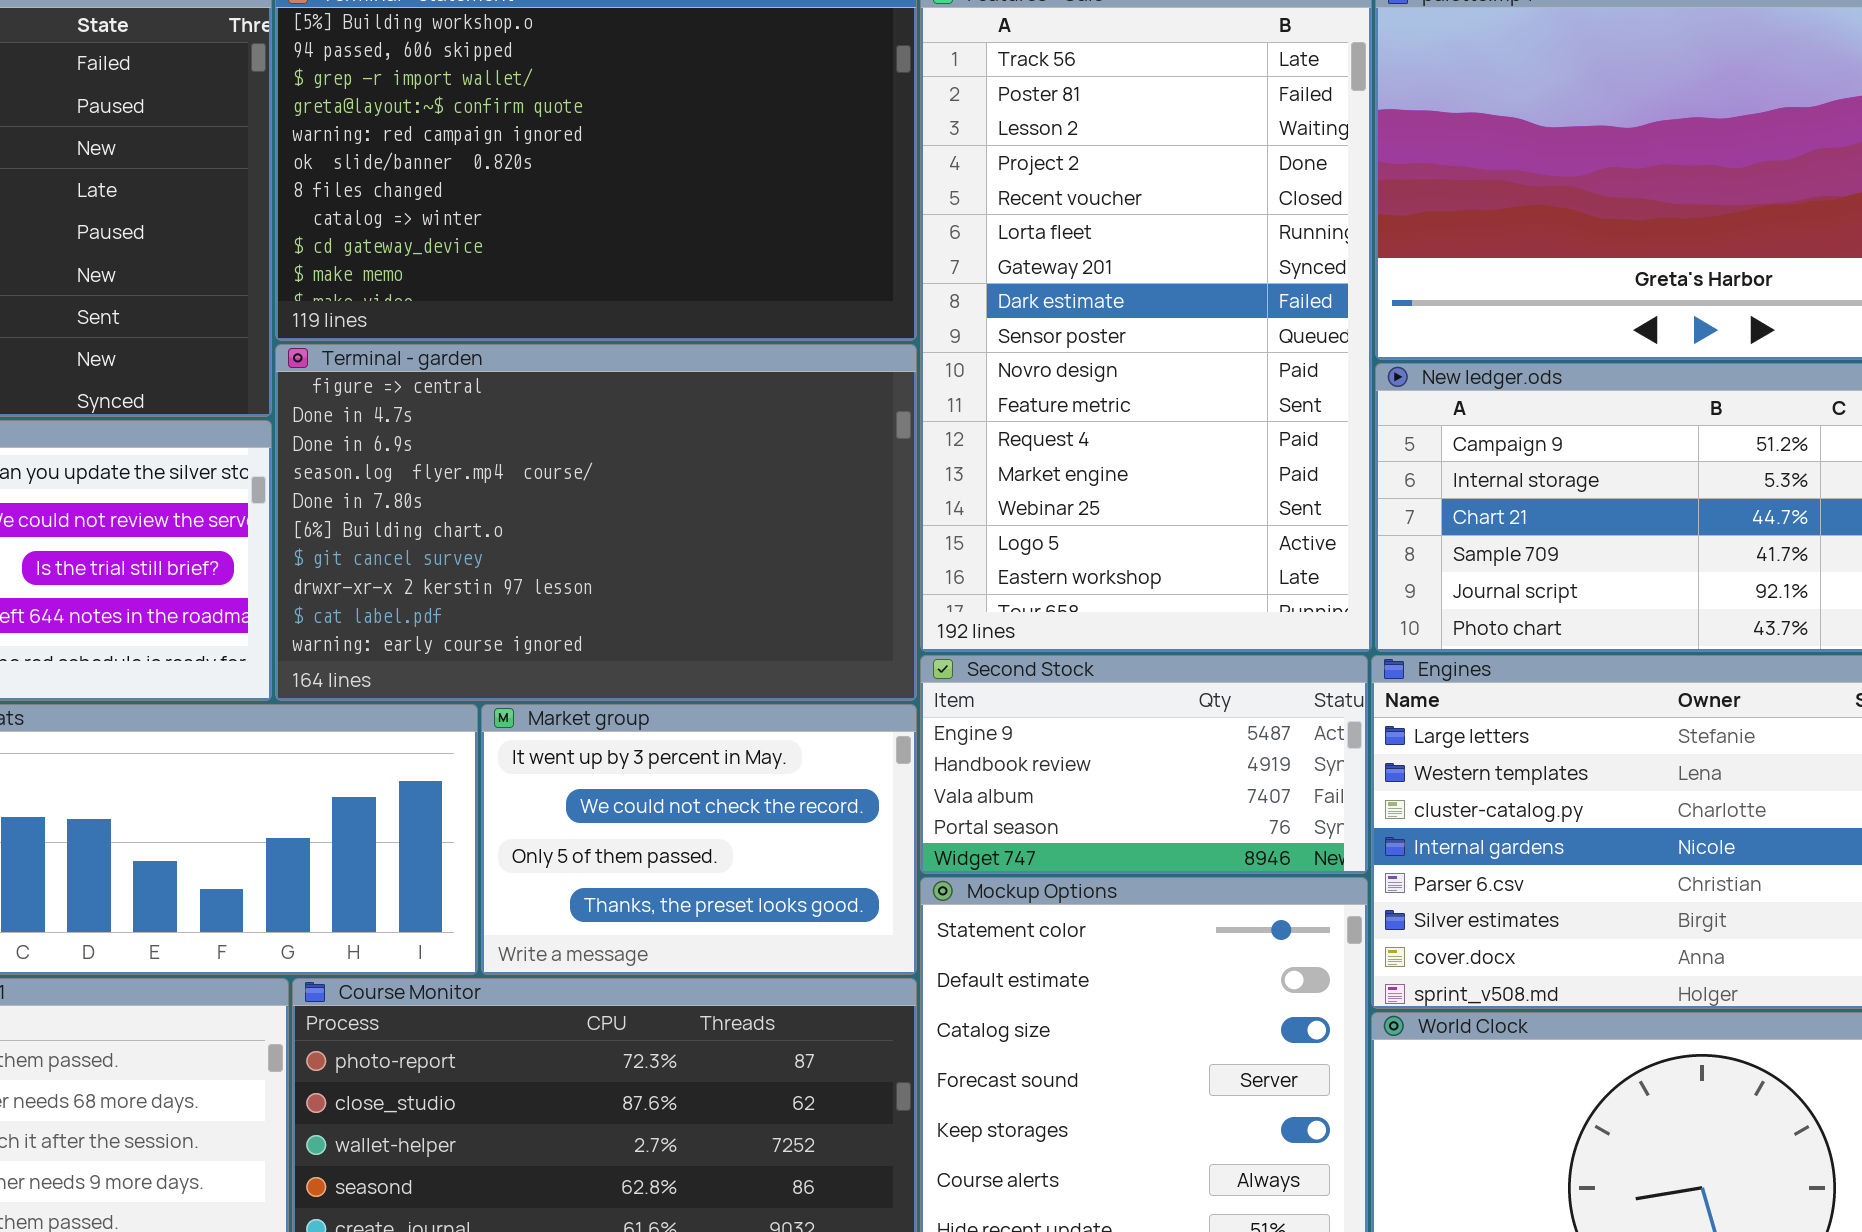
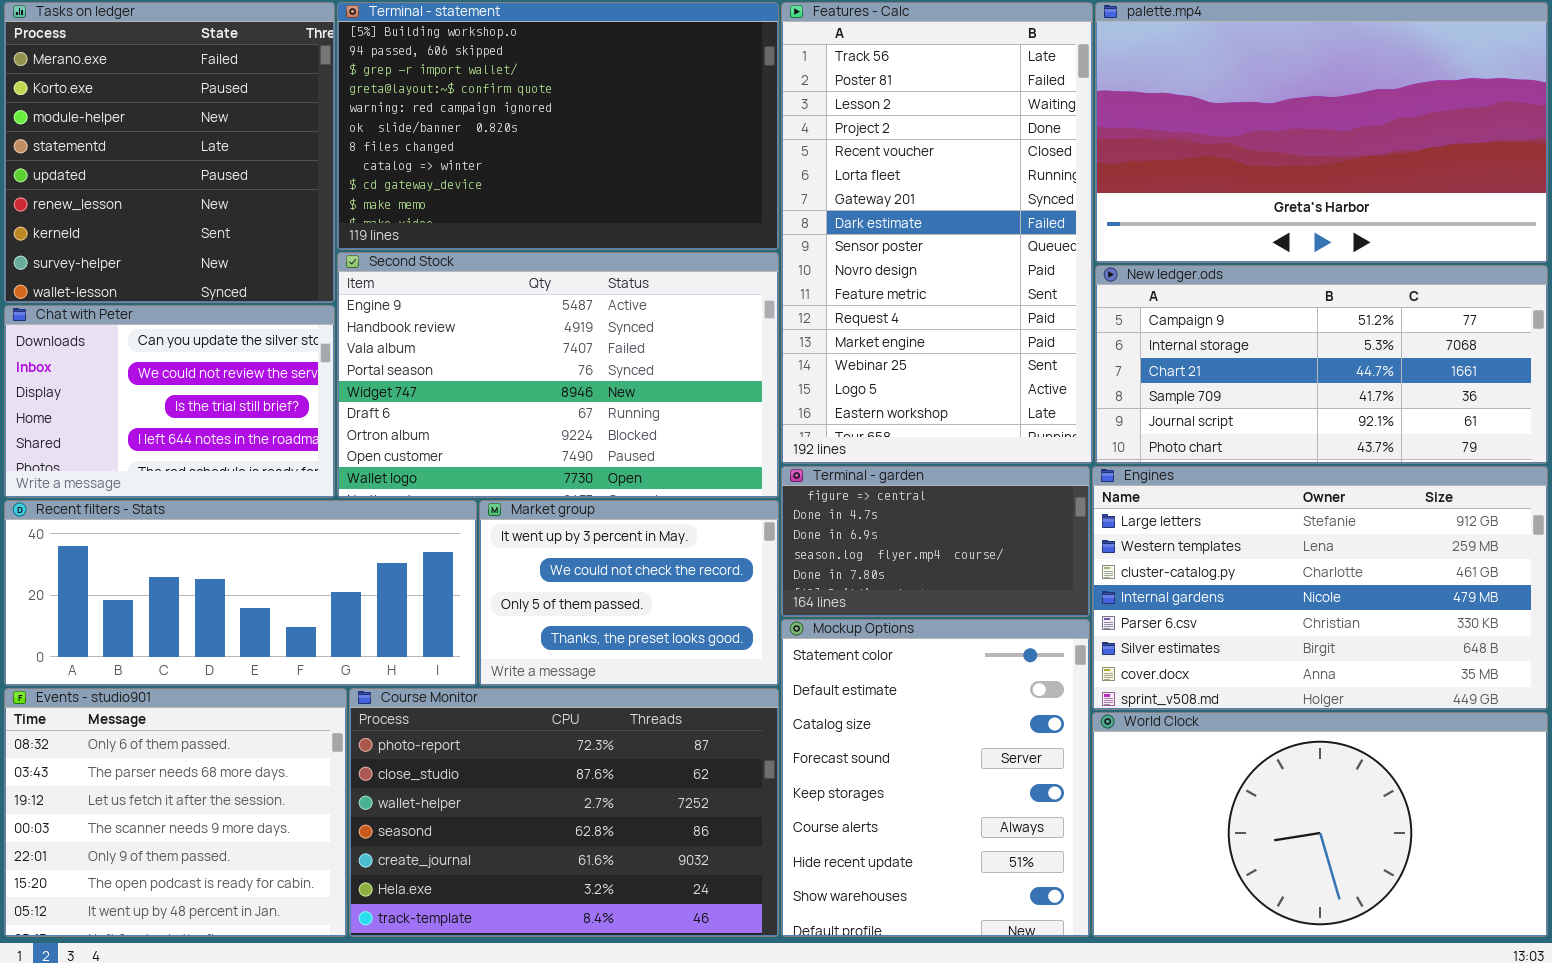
Terminal - garden: [275,344,917,701] -> [781,466,1090,617], moved, resized
Second Stock: [920,655,1368,874] -> [337,252,779,498], moved, resized

